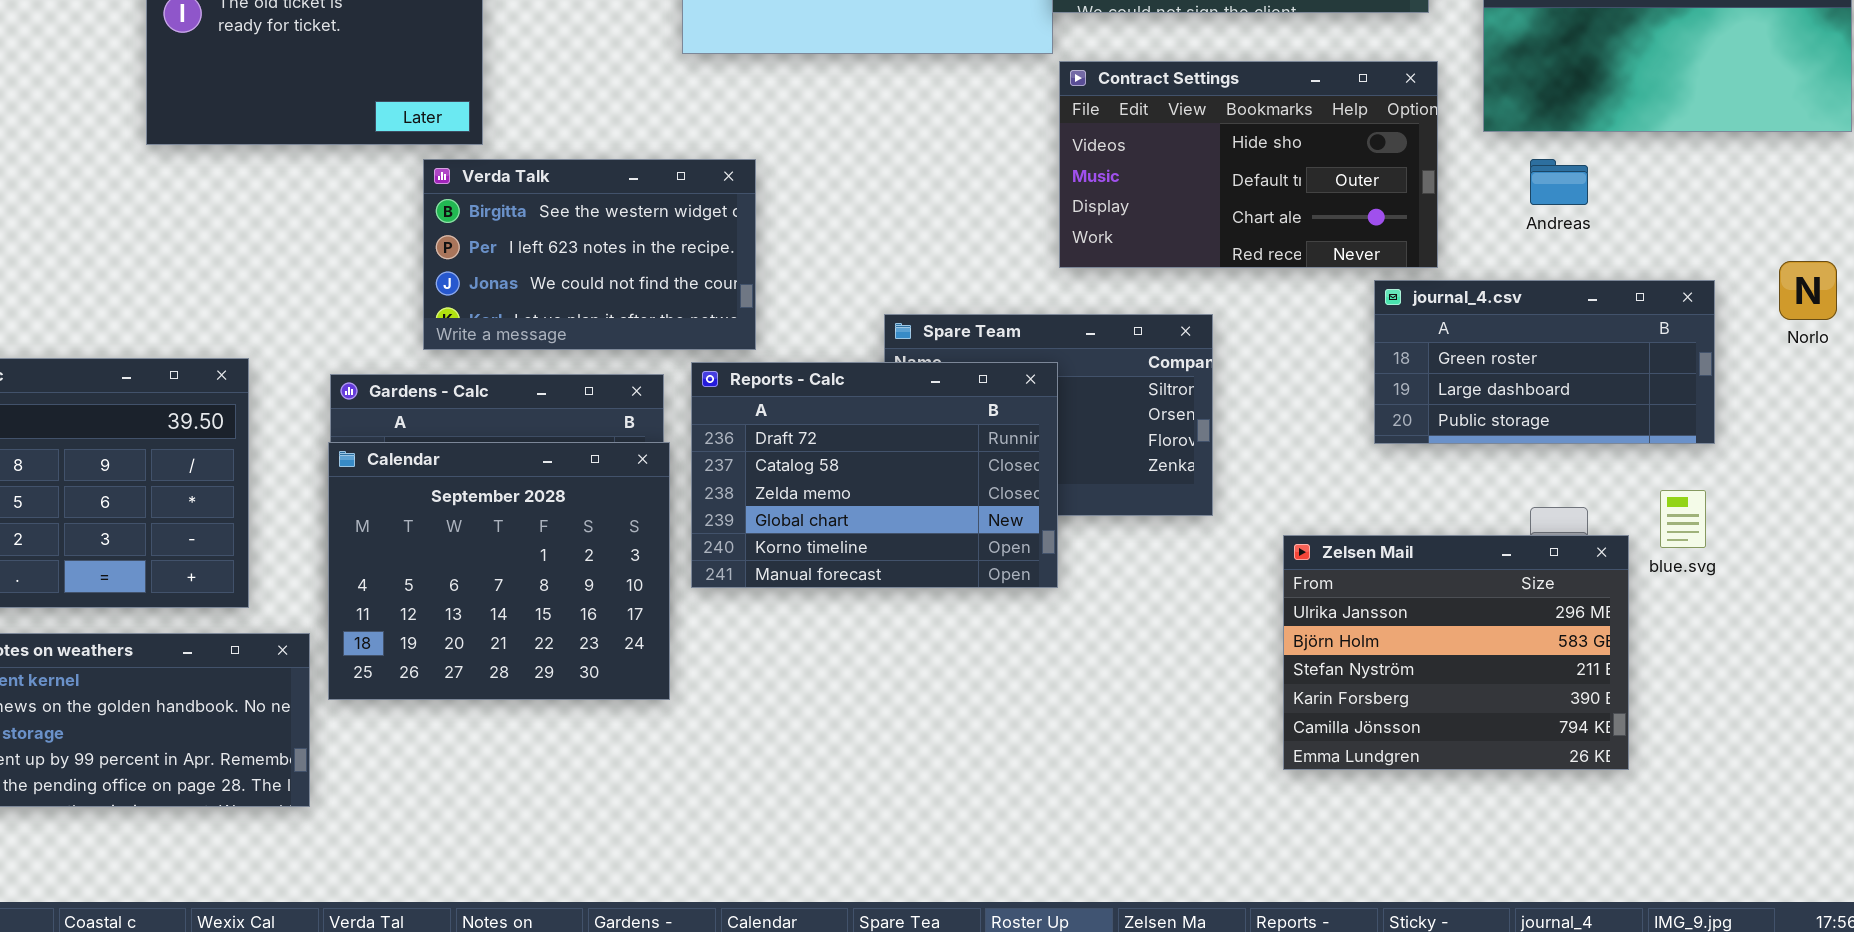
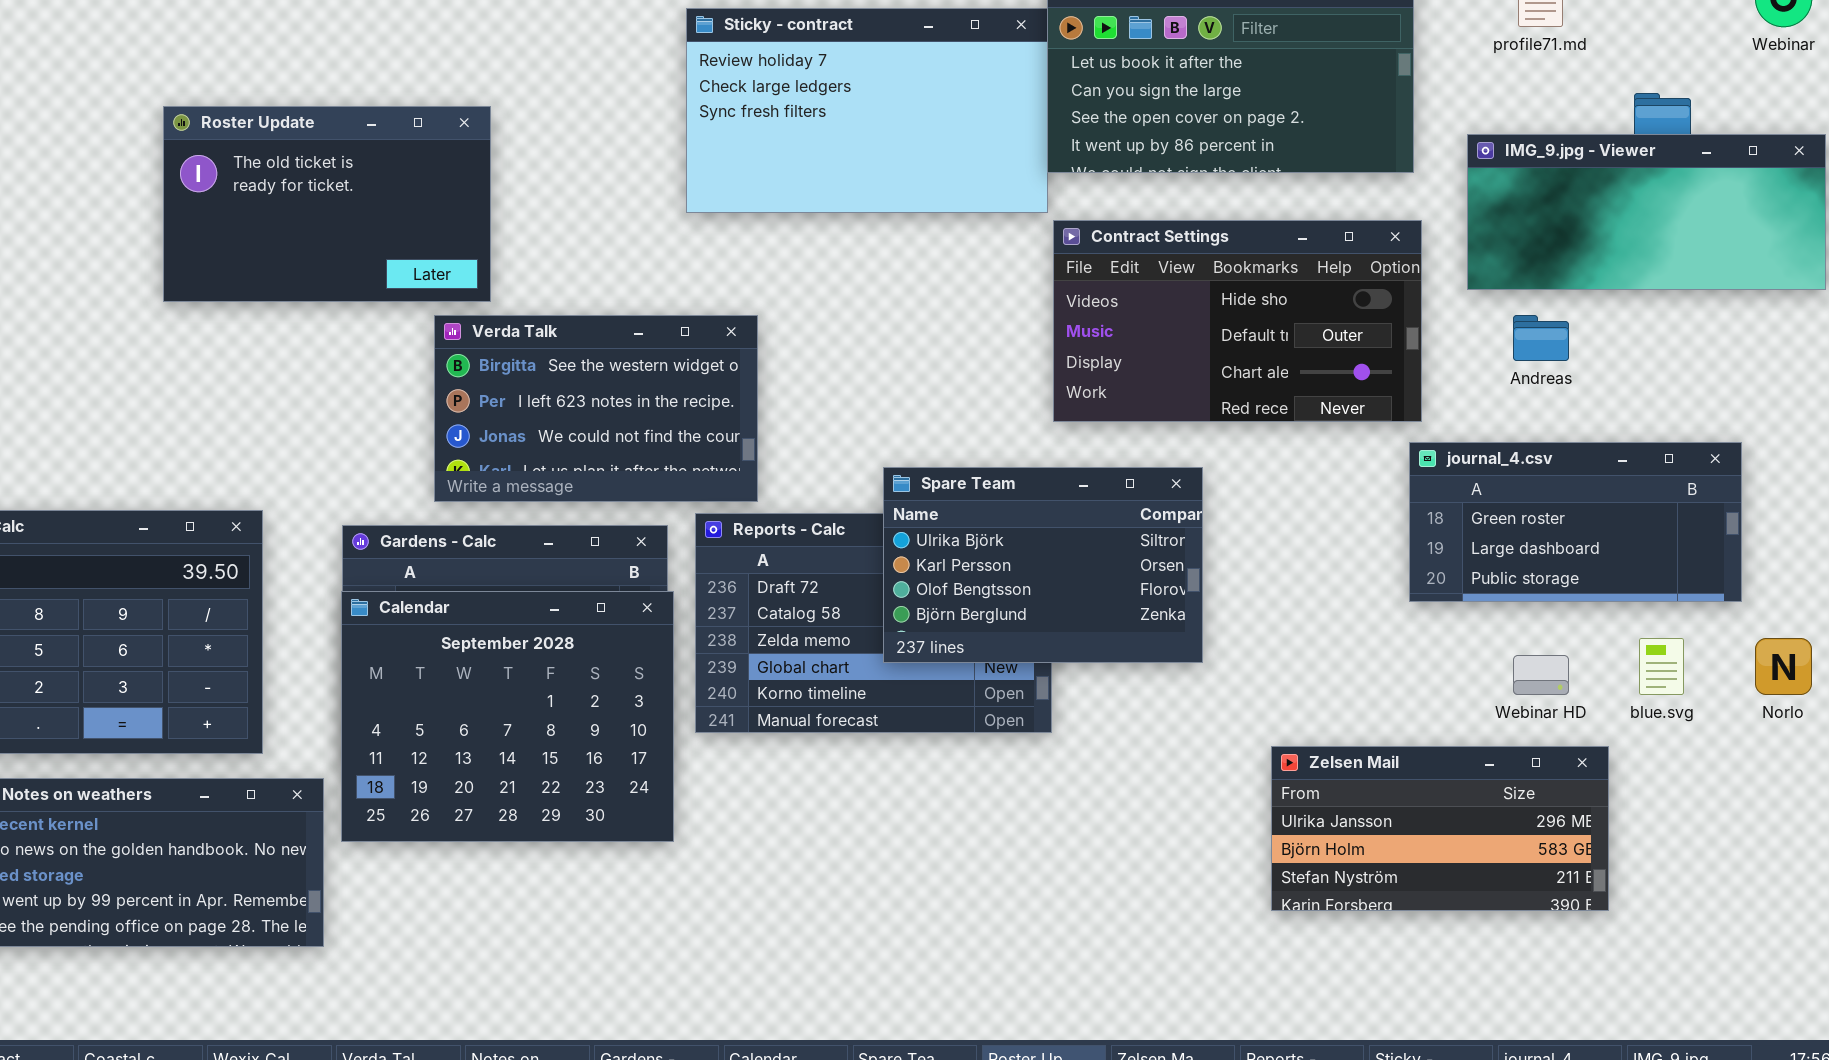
Norlo: [1779,261,1837,320] -> [1755,638,1812,695], moved
journal_4.csv: [1374,280,1715,444] -> [1409,442,1742,602], moved
Spare Team: [884,314,1213,516] -> [883,467,1203,663], raised
Zelsen Mail: [1283,535,1629,770] -> [1271,746,1609,911], resized

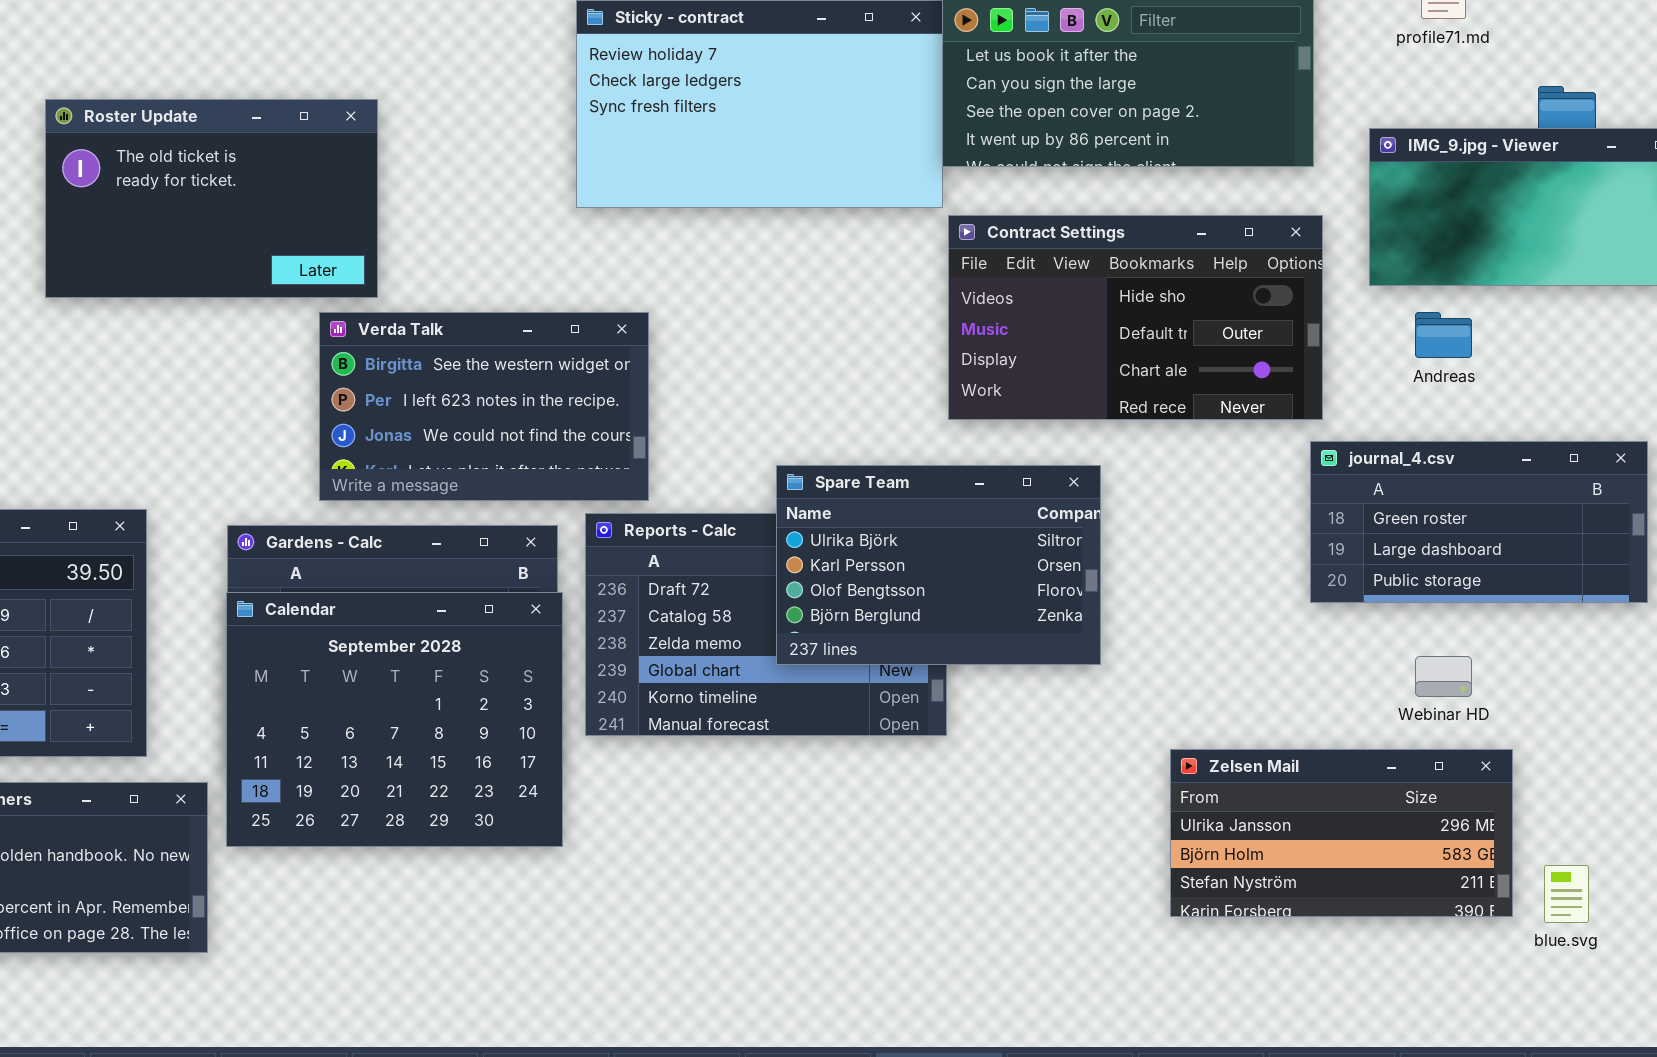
blue.svg: [1639,638,1684,695] -> [1544,865,1589,923], moved

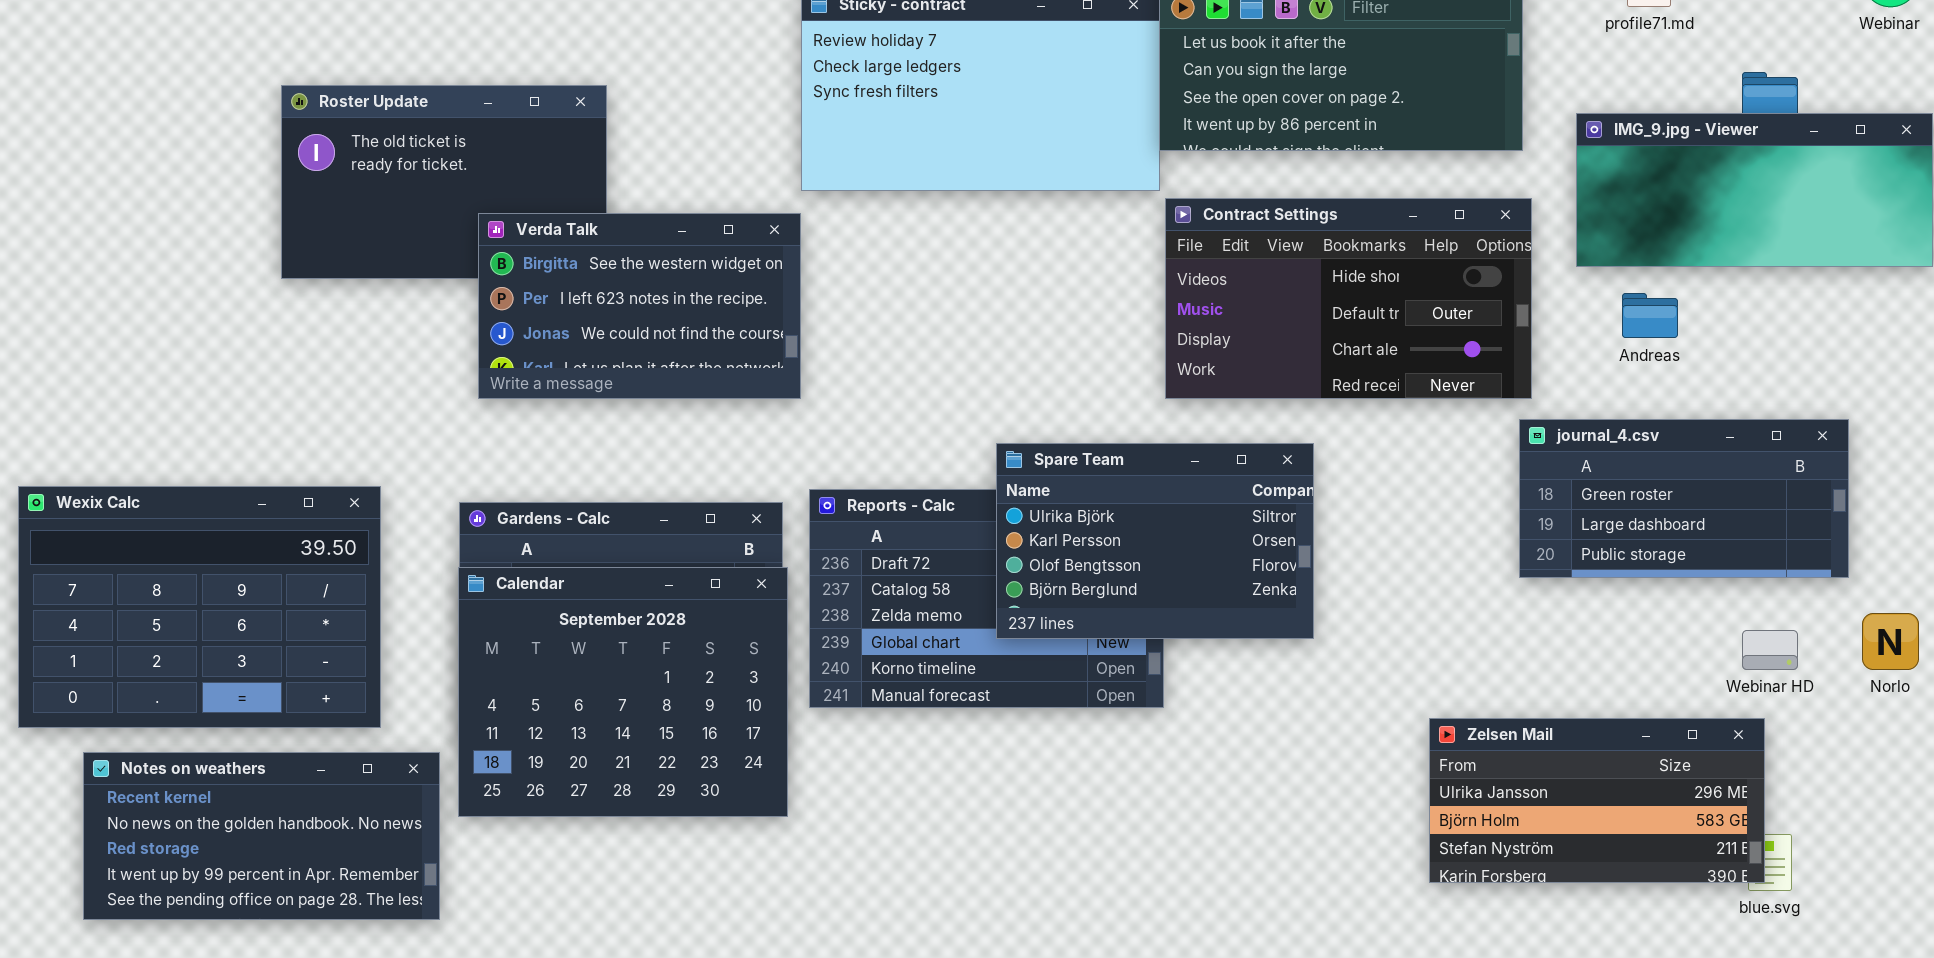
Verda Talk: [319,312,649,501] -> [478,213,801,399], moved
Webinar HD: [1415,656,1472,697] -> [1742,630,1798,670], moved
Zelsen Mail: [1170,749,1513,917] -> [1429,718,1765,883], moved

